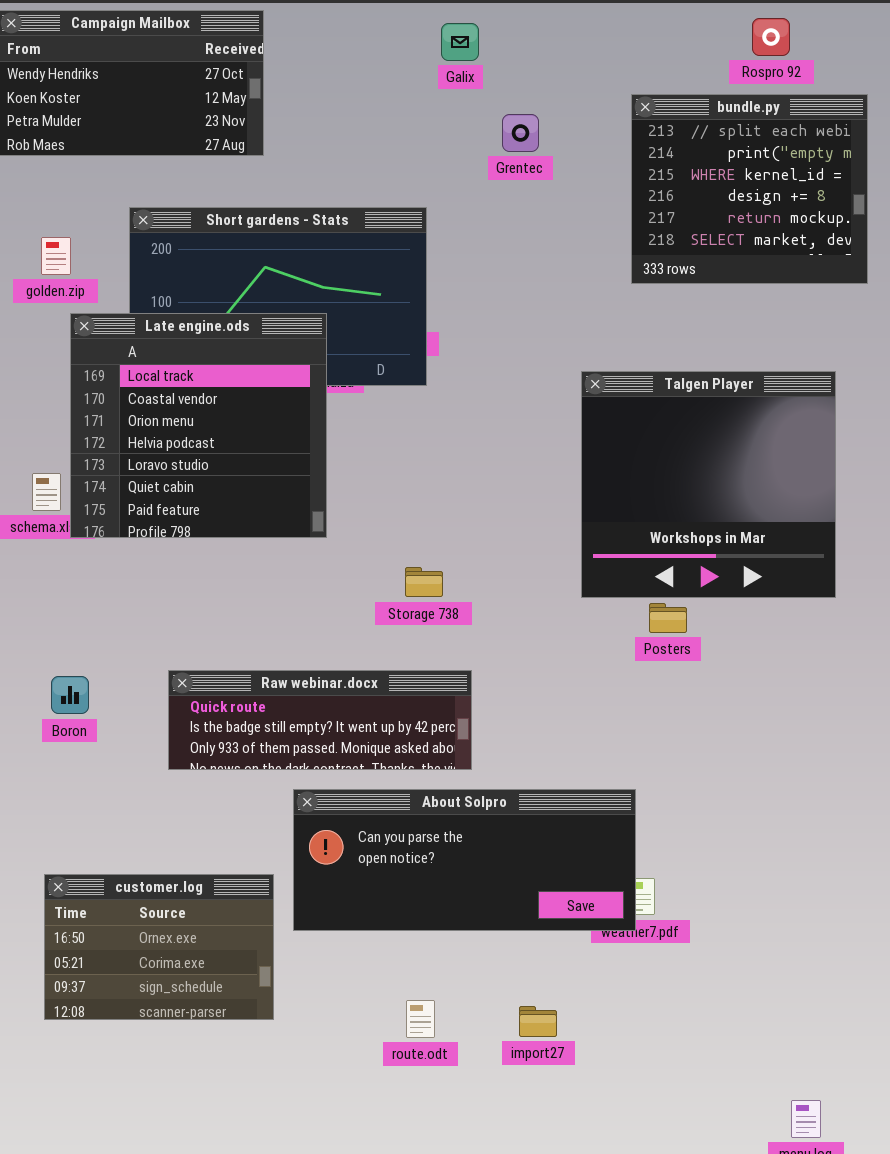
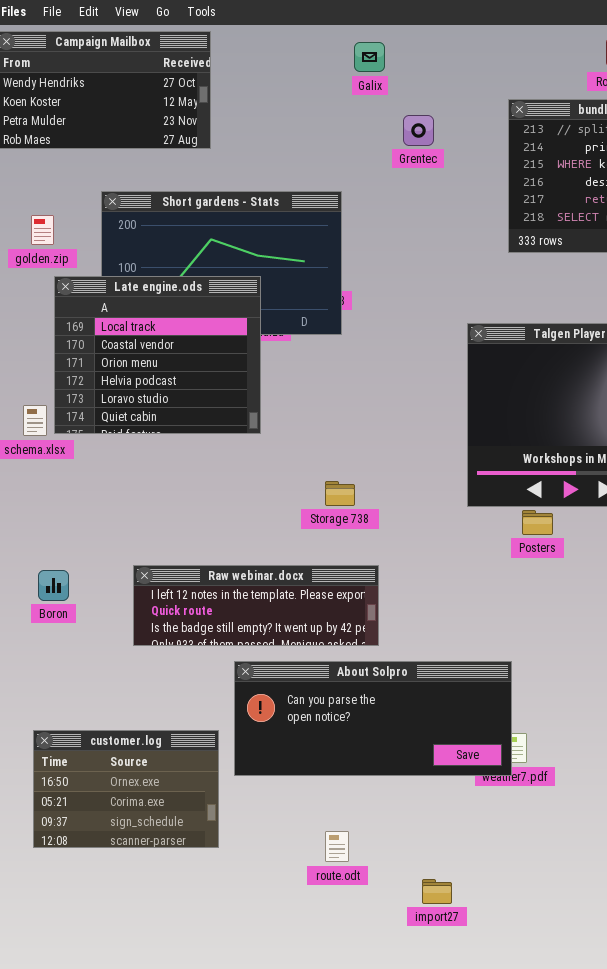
Late engine.ods: [70,313,327,538] -> [54,276,261,434], resized
Raw webinar.docx: [168,670,472,770] -> [133,565,379,646], scrolled up 1 row
import27: [519,1006,557,1037] -> [422,879,452,904], moved

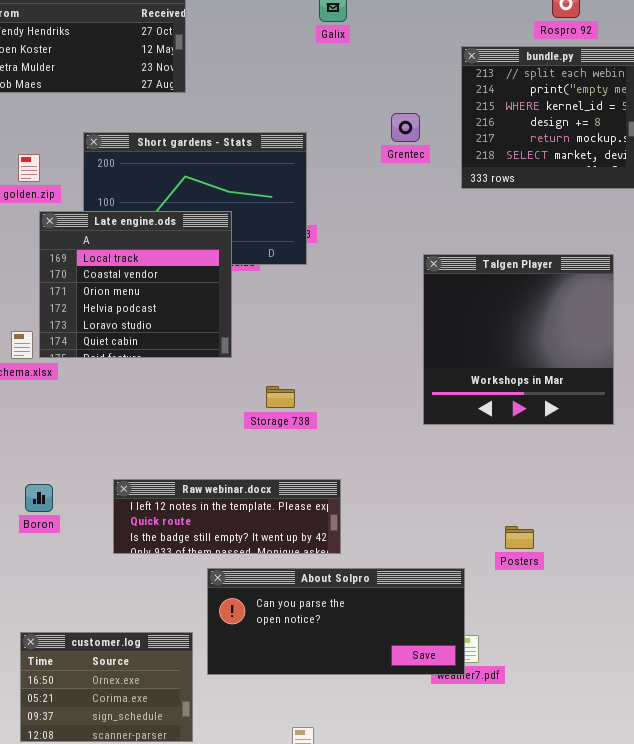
Grentec: [403,115,434,146] -> [391,113,420,142], moved
Storage 738: [325,481,355,506] -> [266,386,295,408], moved
Posters: [522,510,553,535] -> [505,526,534,549], moved

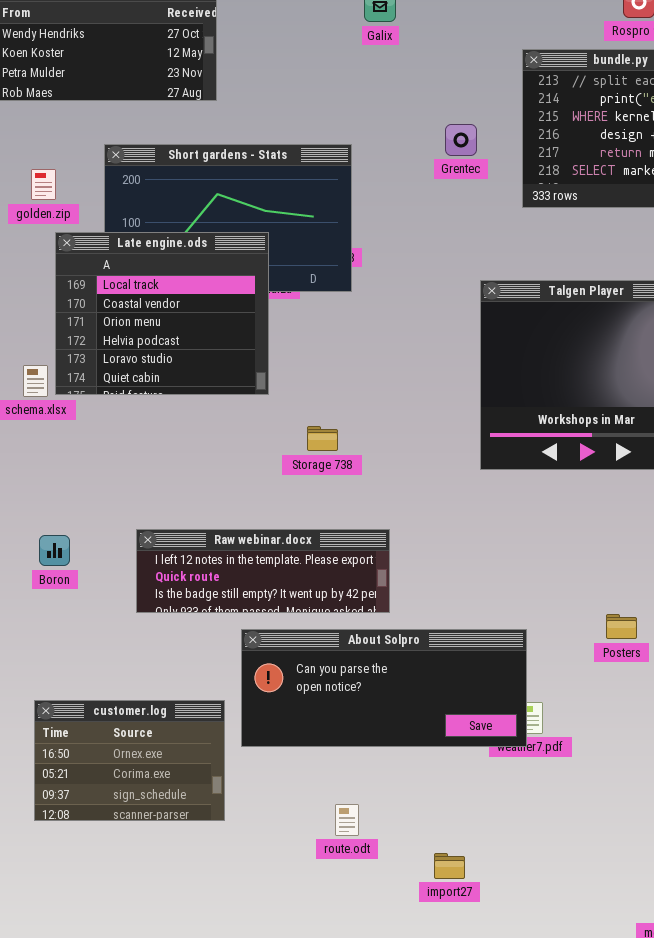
Posters: [505,526,534,549] -> [606,614,637,639], moved

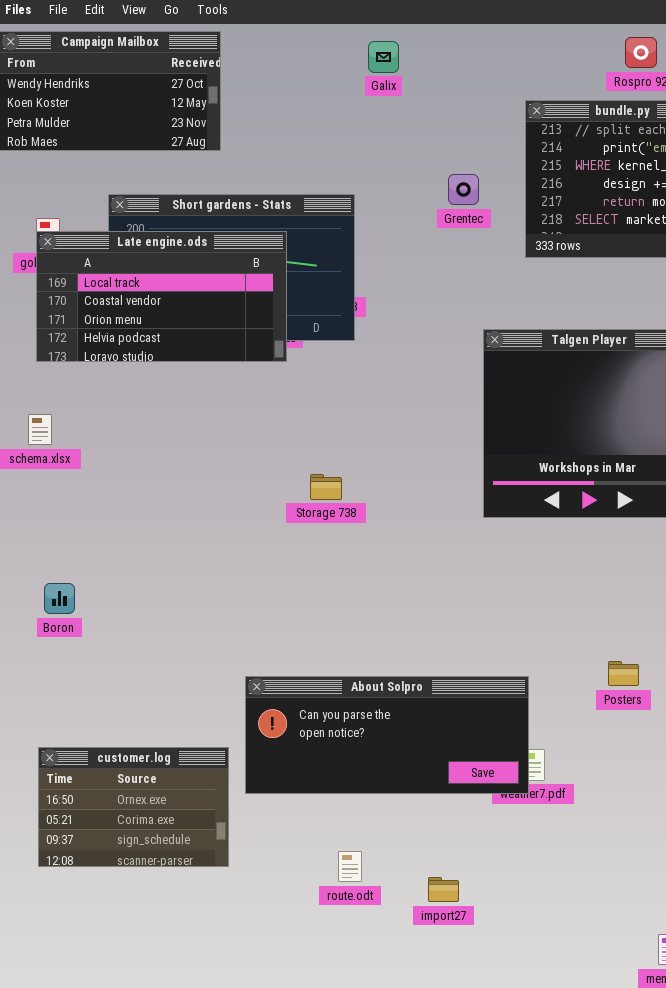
Late engine.ods: [55,232,269,395] -> [36,231,287,362], moved, resized
Raw webinar.docx: [136,529,390,613] -> none, closed
import27: [434,853,465,879] -> [428,877,459,902], moved

